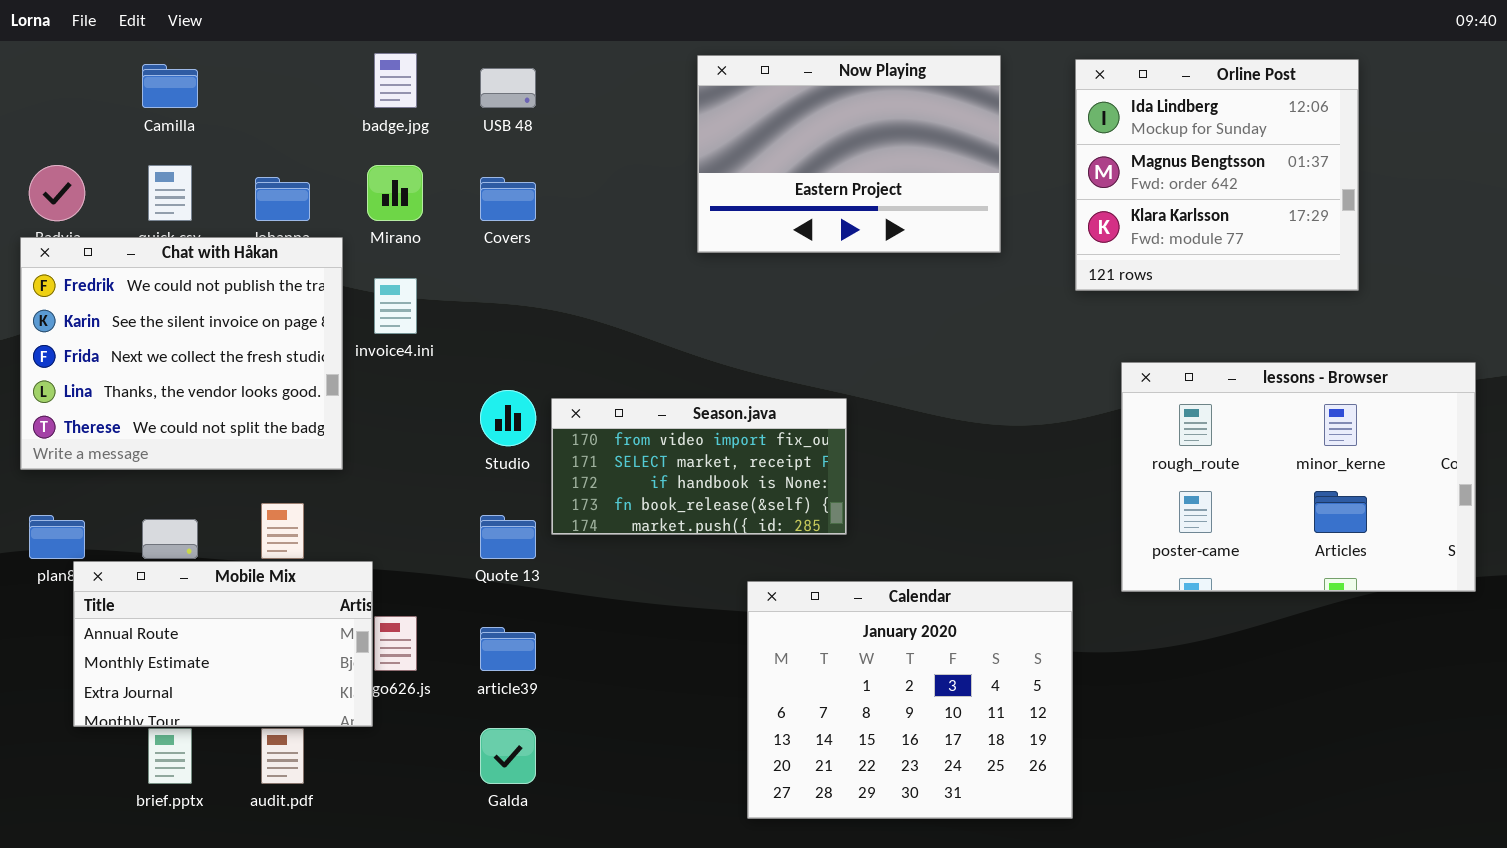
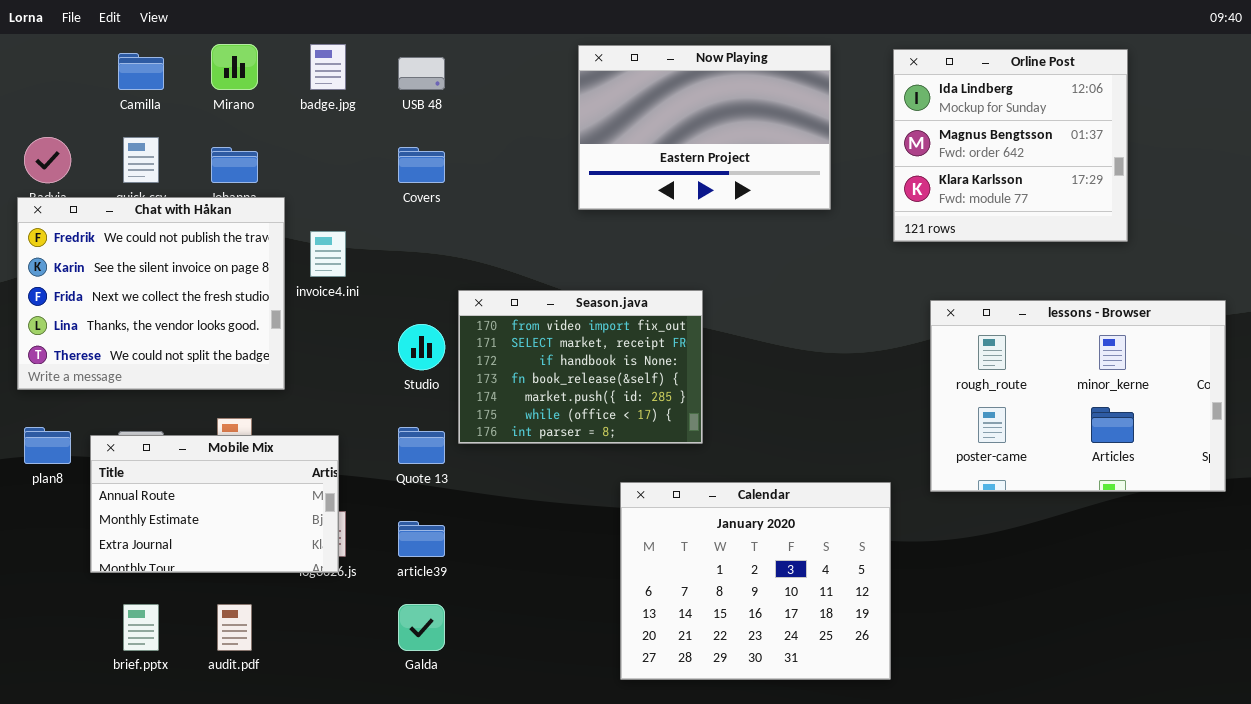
Mirano: [367,165,423,221] -> [211,44,258,90], moved
Season.java: [551,398,847,535] -> [458,290,703,444], resized
Mobile Mix: [73,561,373,727] -> [90,435,339,573], moved

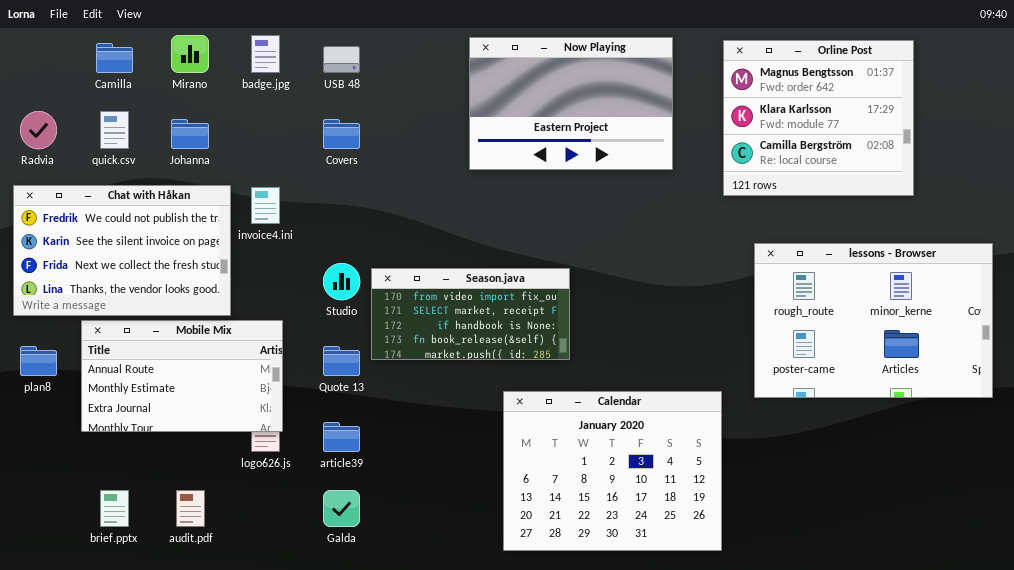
Orline Post: [893,49,1128,242] -> [723,40,914,196], scrolled down 1 row
Chat with Håkan: [17,197,285,390] -> [13,185,231,316], resized
Season.java: [458,290,703,444] -> [371,268,570,360], resized
Mobile Mix: [90,435,339,573] -> [81,320,283,432], moved

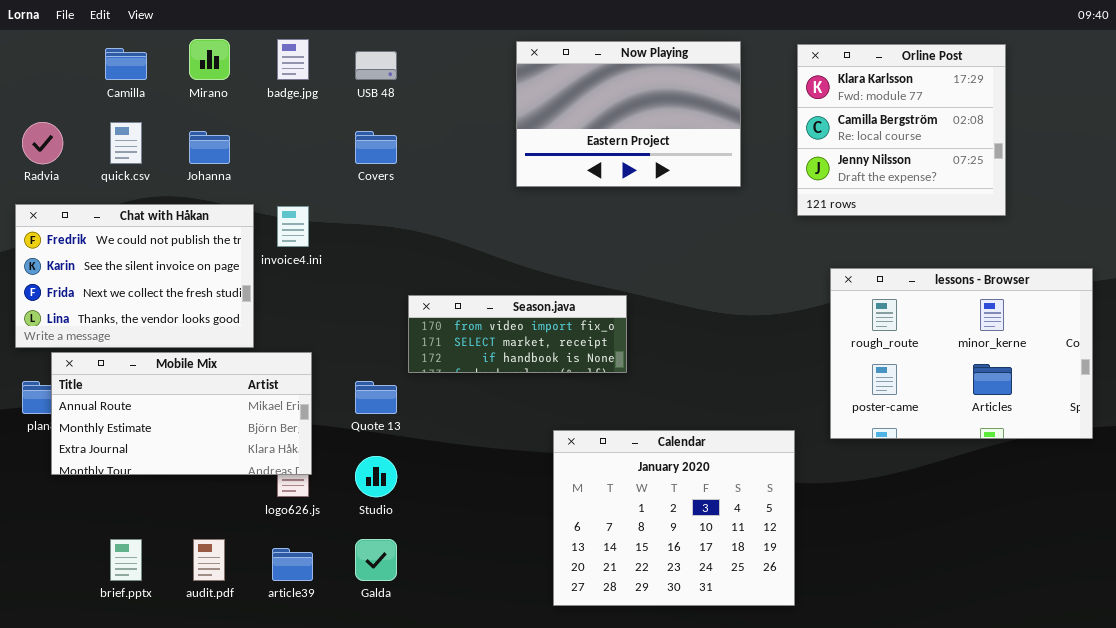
Orline Post: [723,40,914,196] -> [797,44,1006,216], scrolled down 1 row
Studio: [323,263,360,300] -> [355,456,397,497], moved
Season.java: [371,268,570,360] -> [408,295,627,373], resized
Mobile Mix: [81,320,283,432] -> [51,352,312,475], resized
article39: [323,422,360,452] -> [272,548,313,581], moved

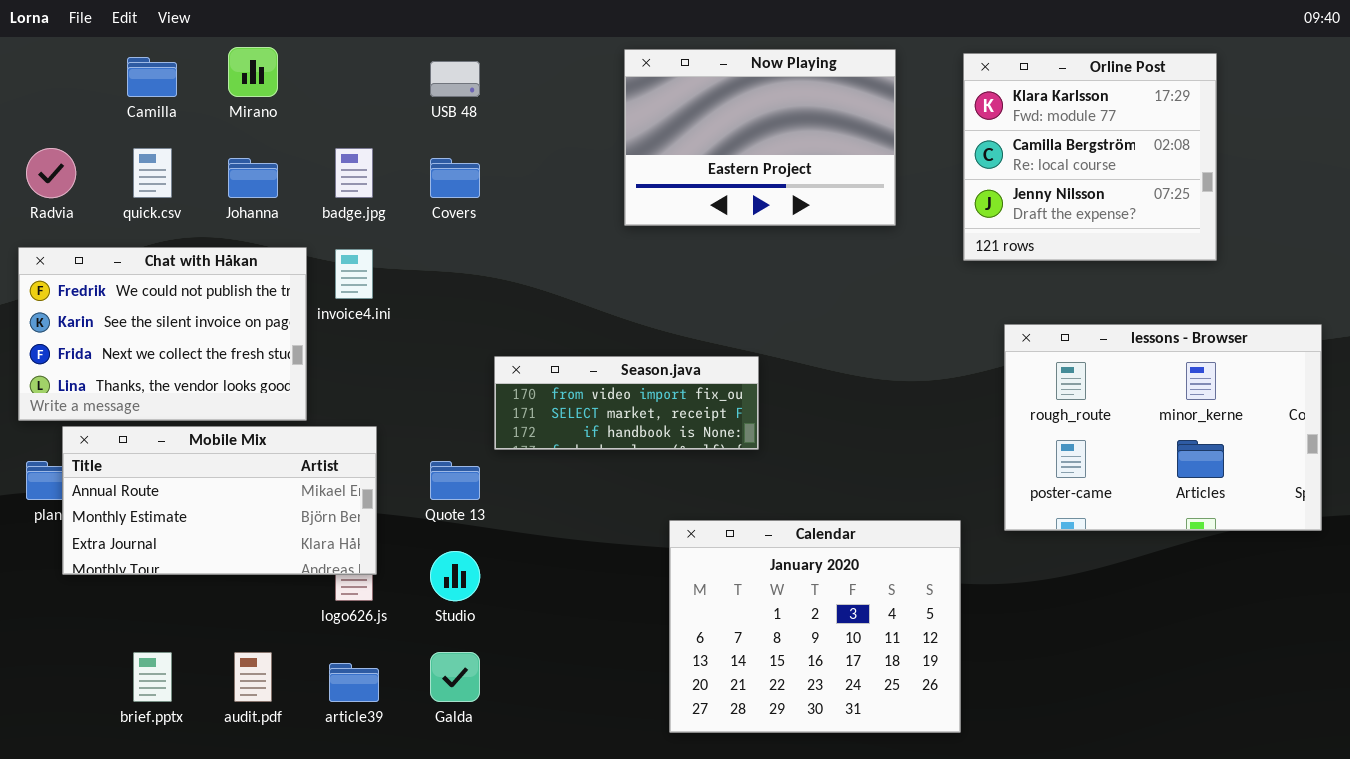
badge.jpg: [277,39,309,80] -> [335,148,373,198], moved

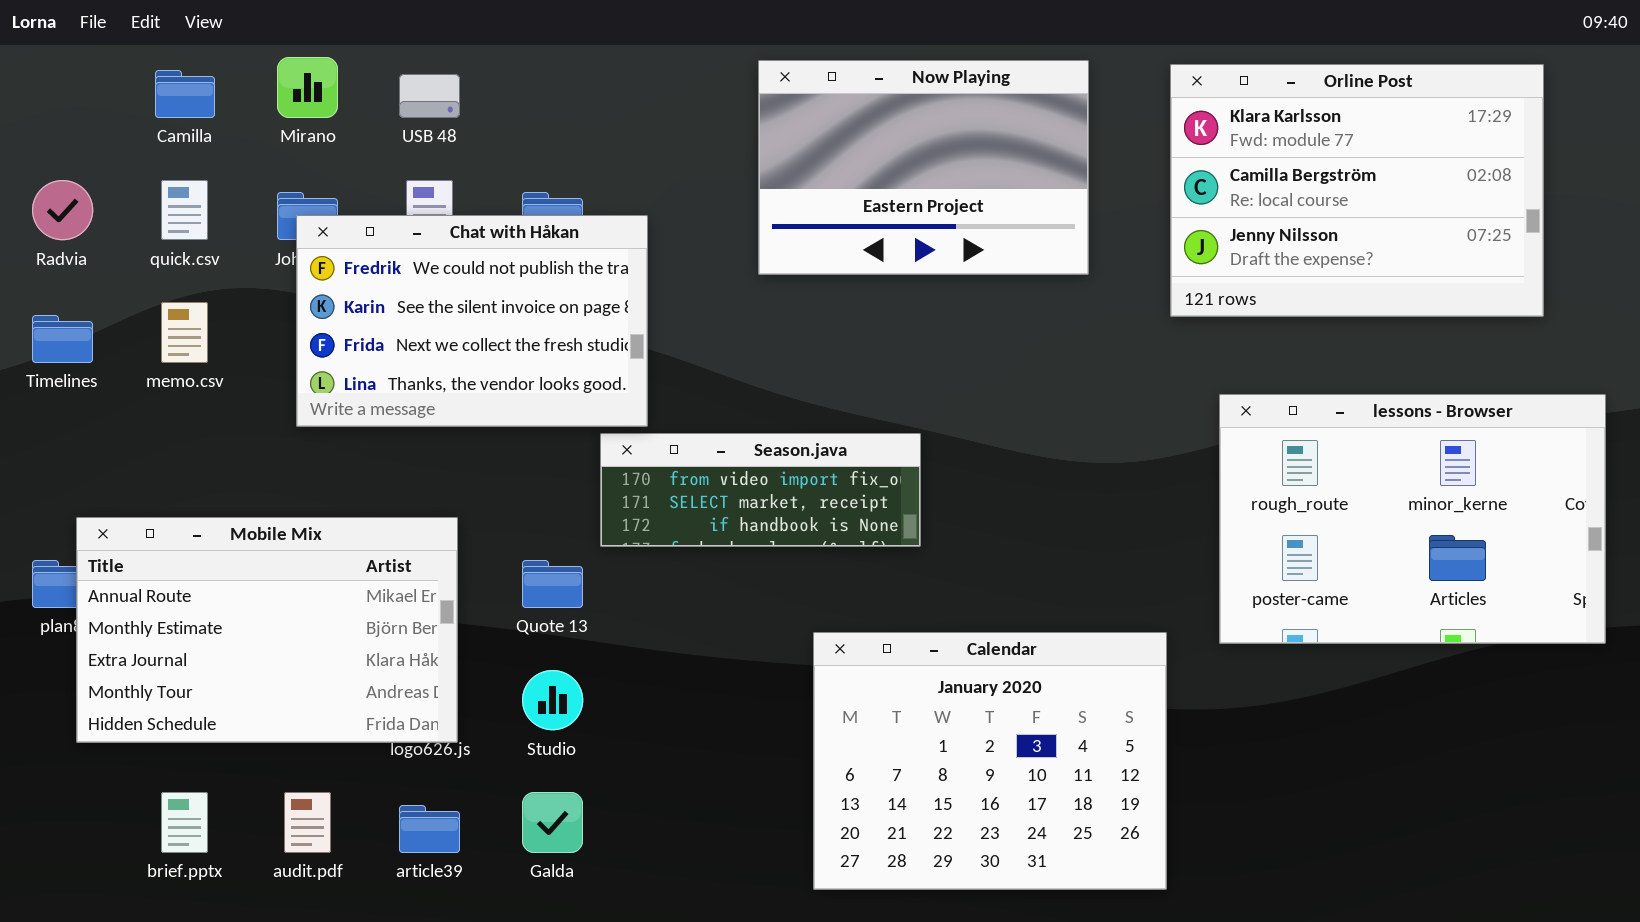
Orline Post: [963,53,1217,261] -> [1170,64,1544,317], resized
USB 48: [430,61,480,97] -> [399,74,460,118], moved
Chat with Håkan: [18,247,307,421] -> [296,215,648,427], moved
Mobile Mix: [62,426,377,575] -> [76,517,458,743], resized

